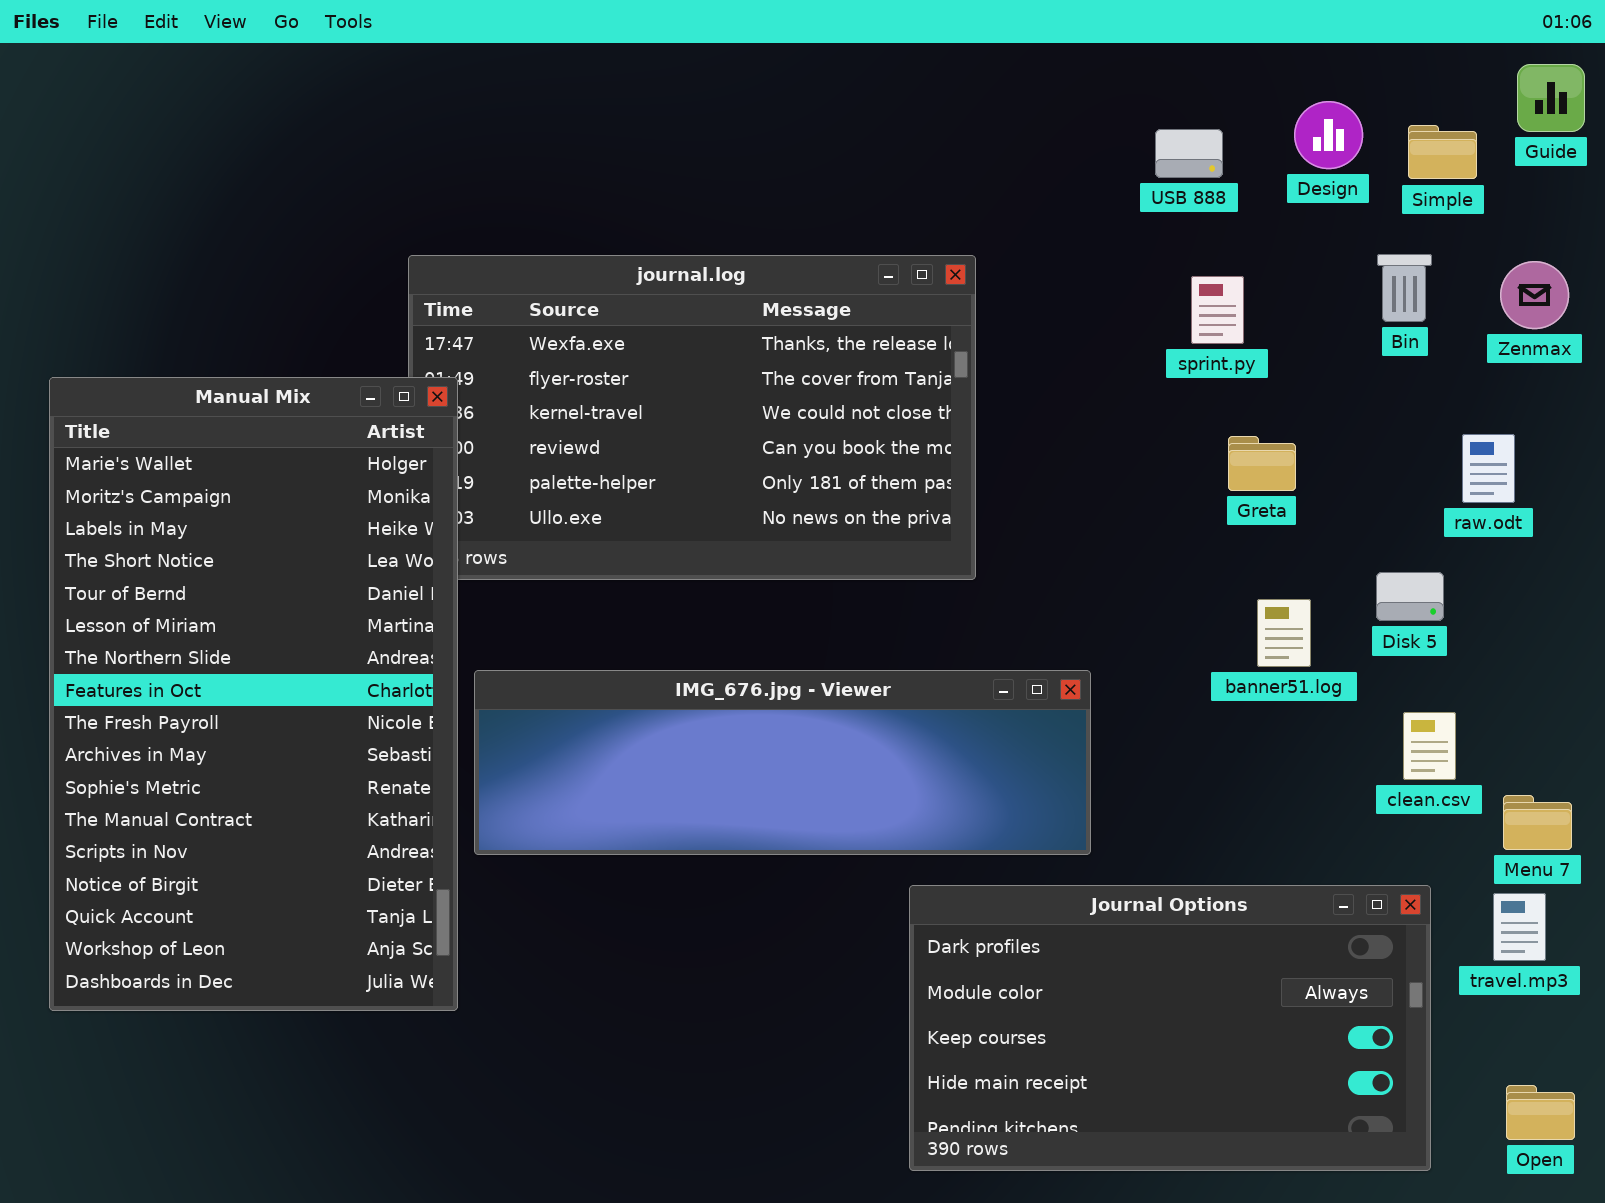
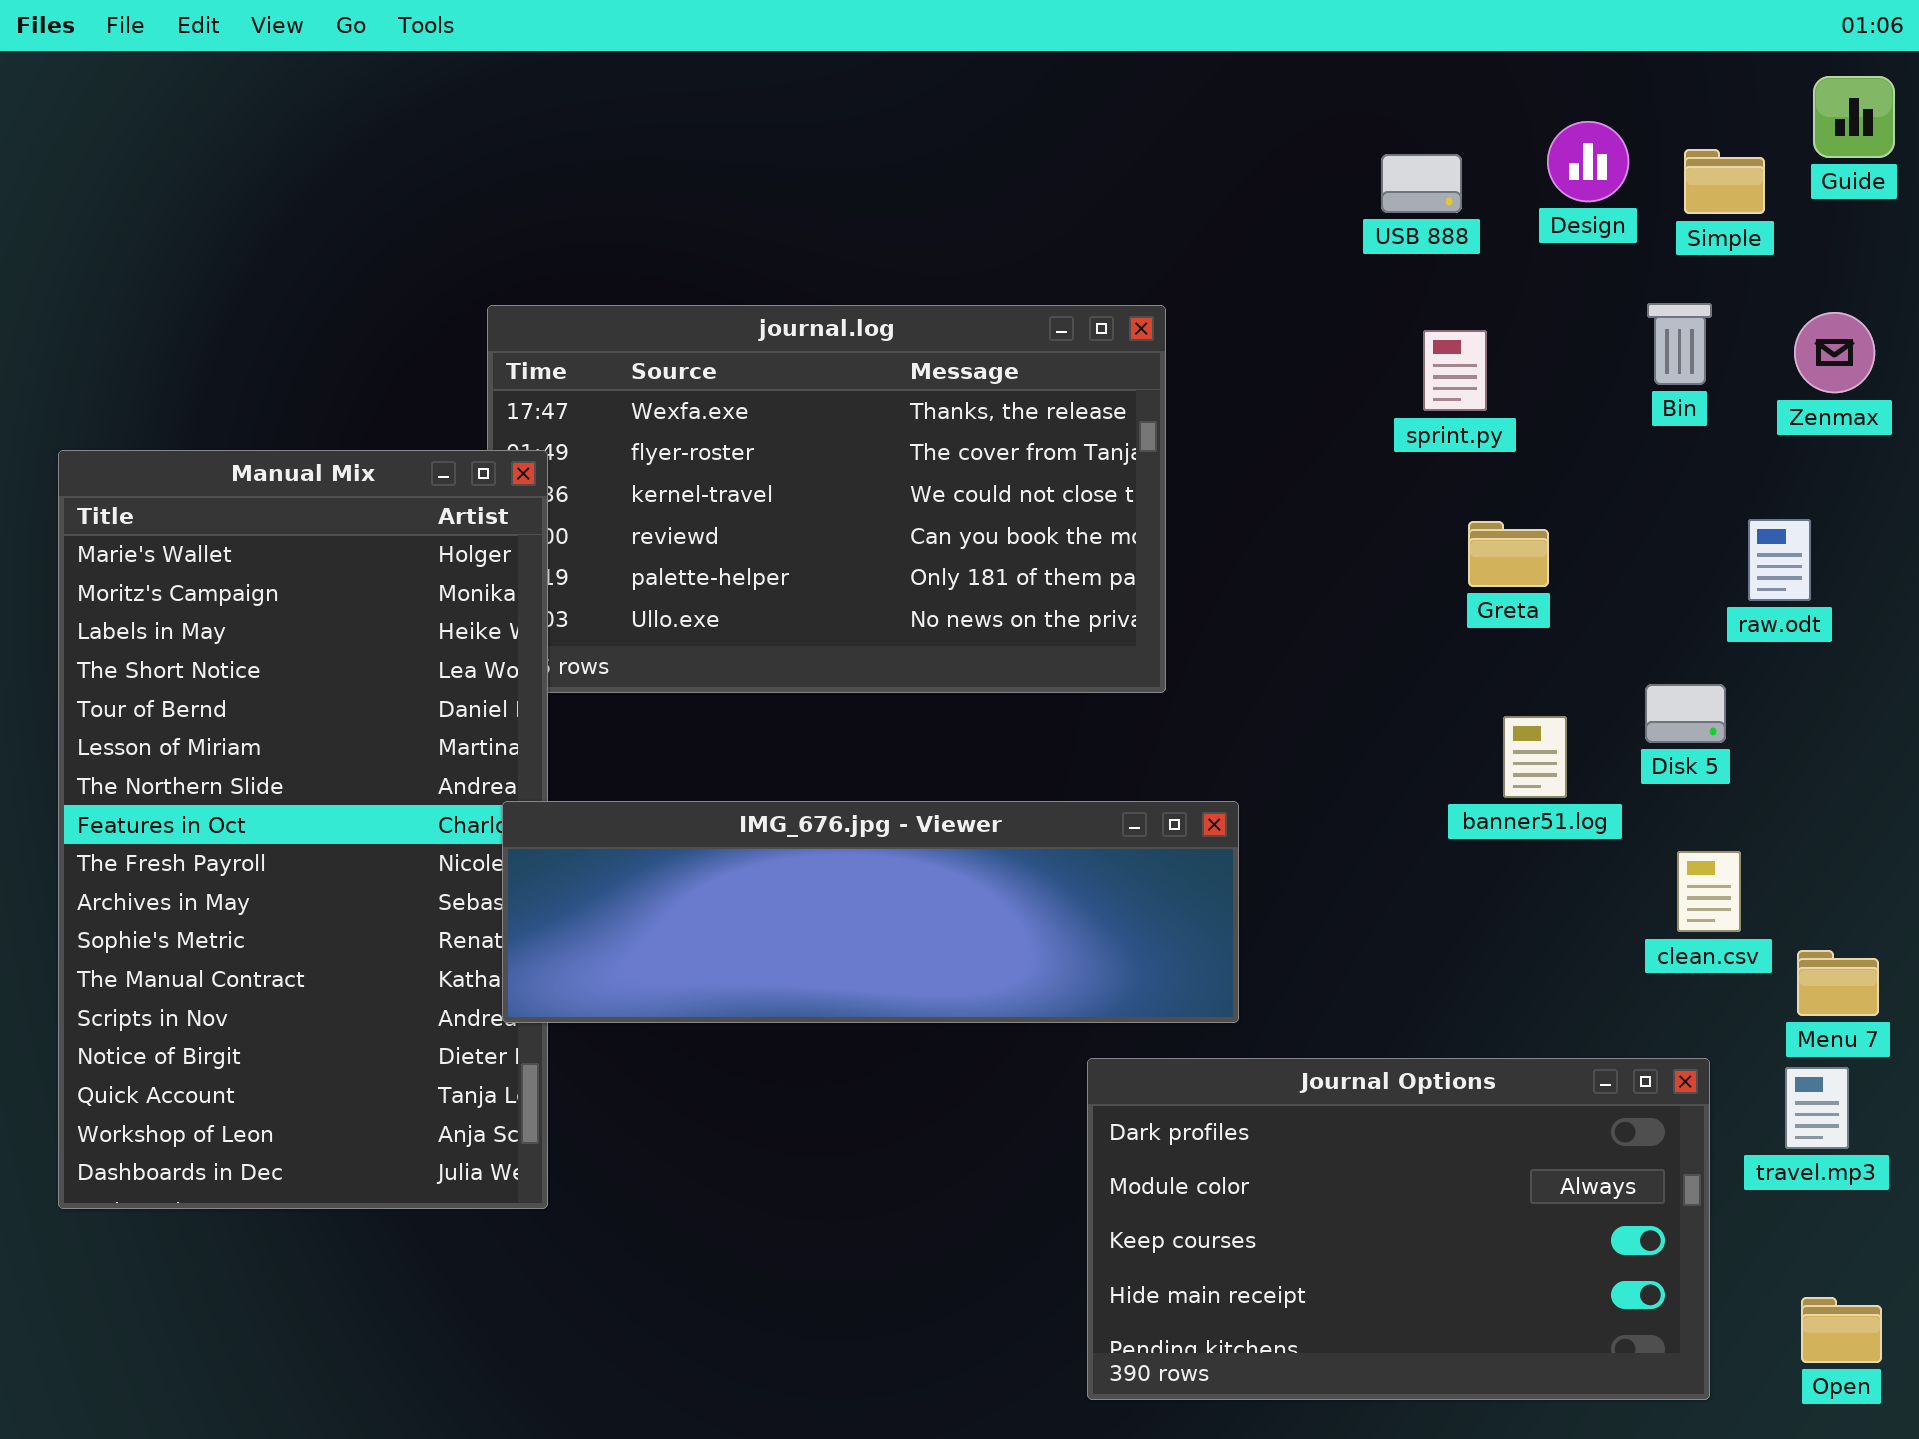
IMG_676.jpg - Viewer: [474,670,1091,855] -> [502,801,1239,1023], moved

